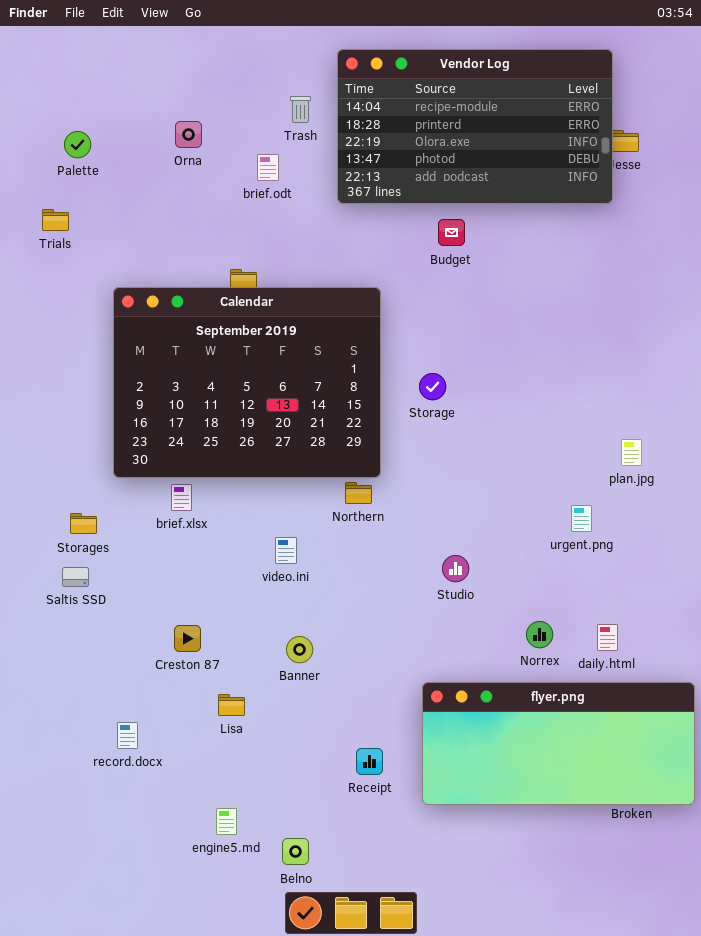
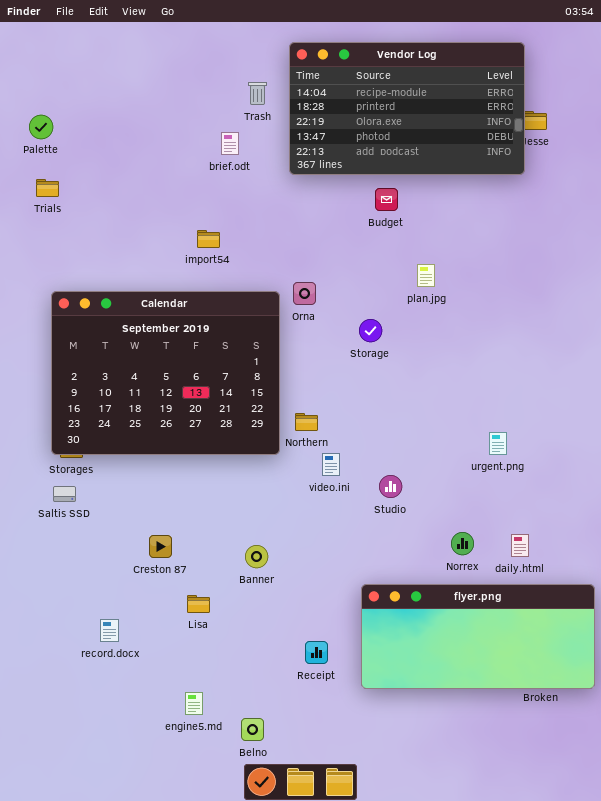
Orna: [175,121,202,148] -> [293,282,316,305], moved
Palette: [64,131,91,158] -> [29,115,53,139], moved
Calendar: [113,287,381,478] -> [51,291,280,455], moved
plan.jpg: [621,439,642,466] -> [417,264,435,287], moved
video.ini: [275,537,297,564] -> [322,453,340,476], moved

